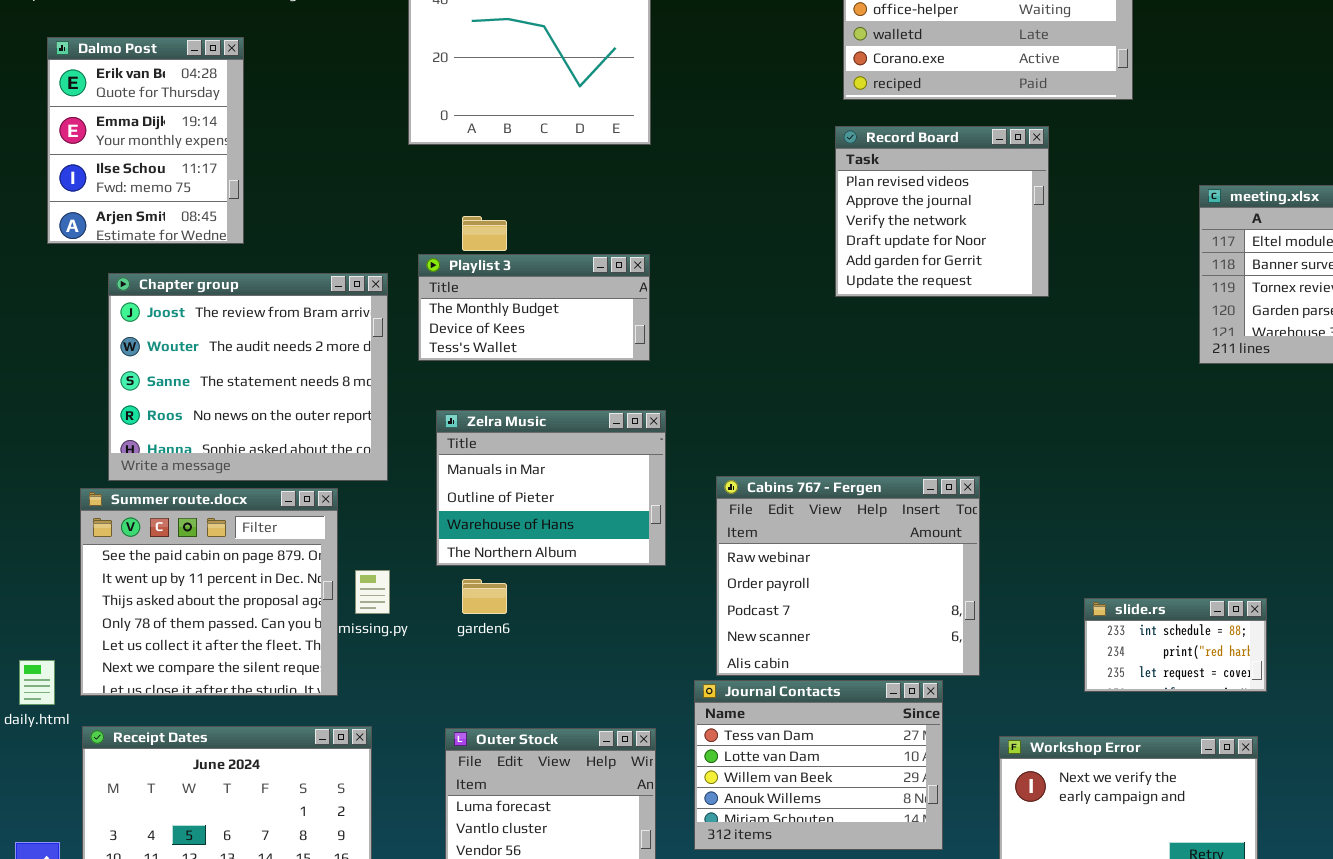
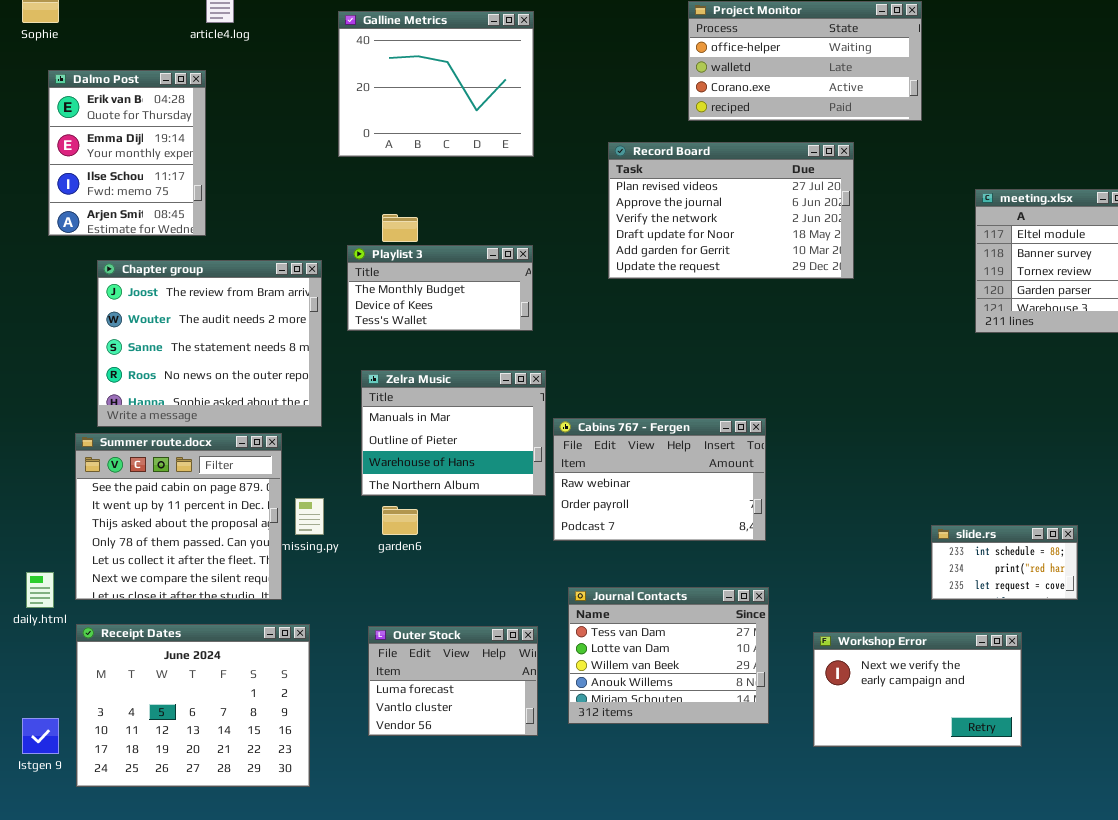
Record Board: [835,126,1049,297] -> [608,142,854,279], resized
Cabins 767 - Fergen: [716,476,980,676] -> [553,418,766,541], moved, resized
slide.rs: [1084,598,1267,692] -> [931,525,1078,600], moved

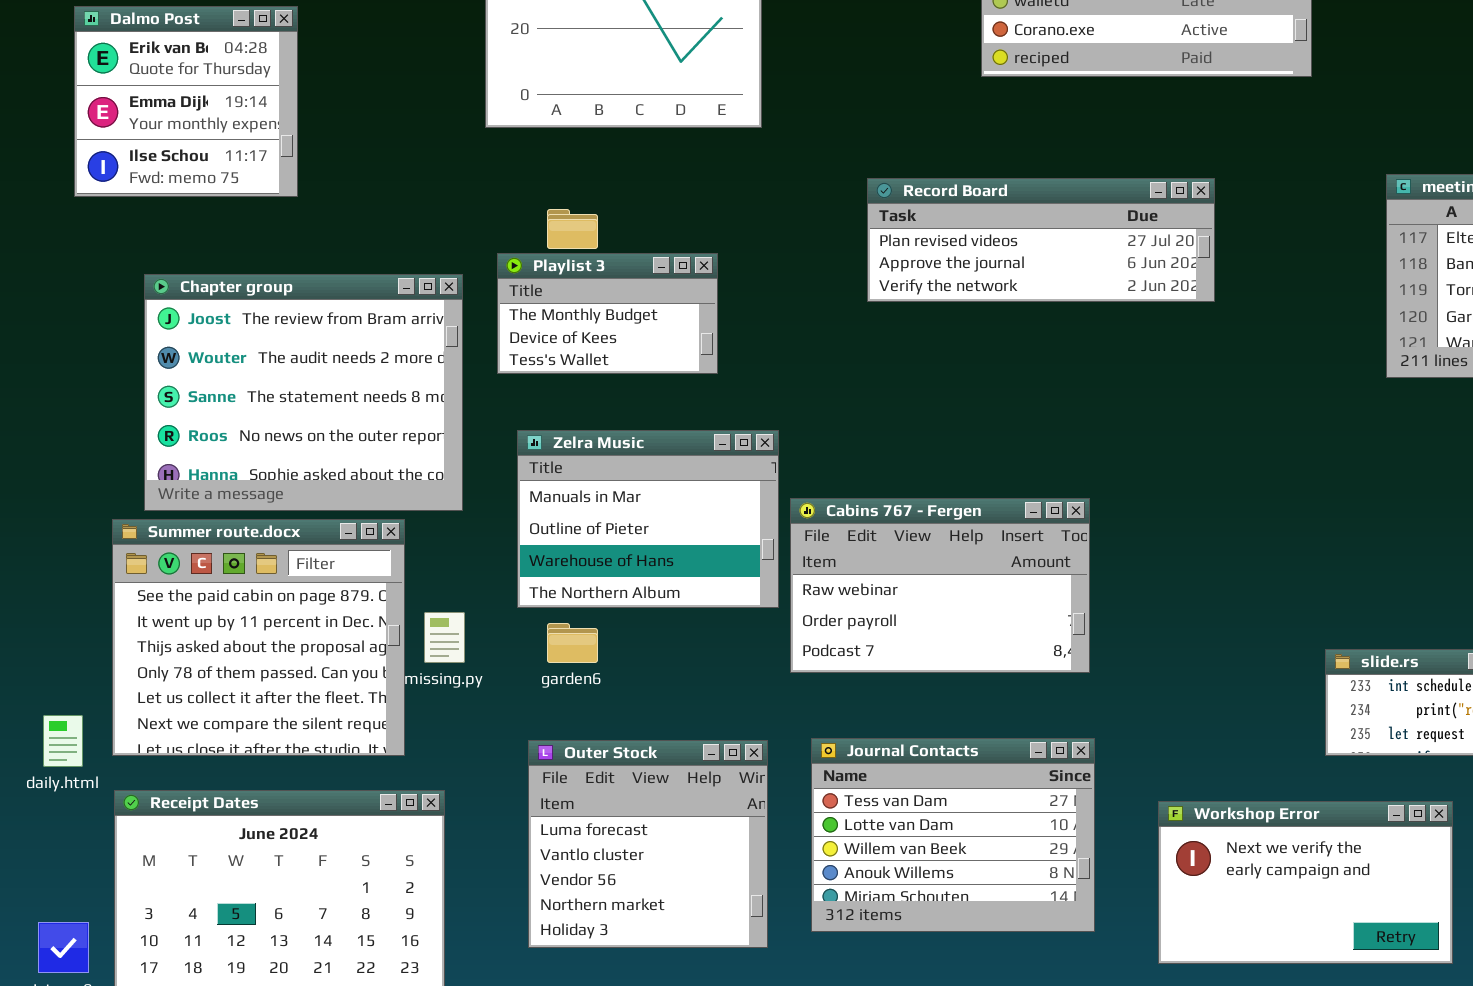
Dalmo Post: [48,70,206,236] -> [74,6,298,197], resized
Record Board: [608,142,854,279] -> [867,178,1215,302], resized
Playlist 3: [347,245,533,331] -> [497,253,718,374], resized
Outer Stock: [368,626,538,736] -> [528,740,768,948], resized

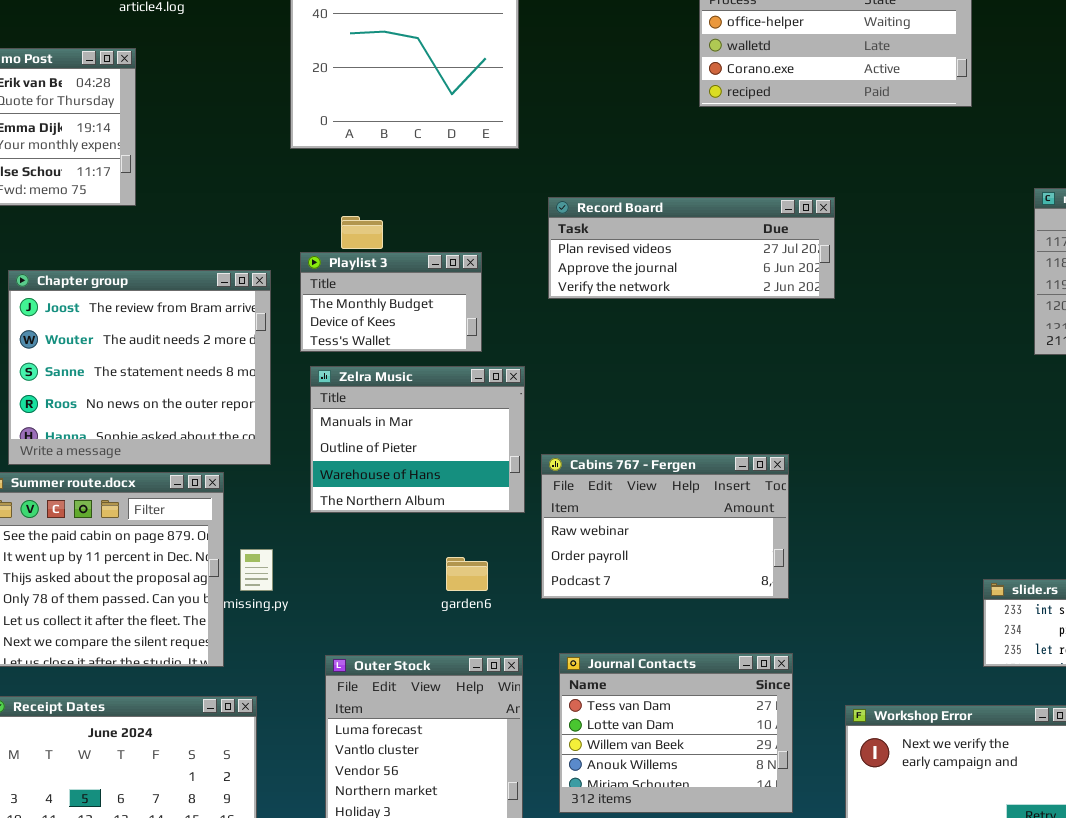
Record Board: [867,178,1215,302] -> [548,197,835,299], moved
Zelra Music: [517,430,779,608] -> [310,366,525,513], moved
garden6: [547,623,598,663] -> [446,557,488,591], moved

